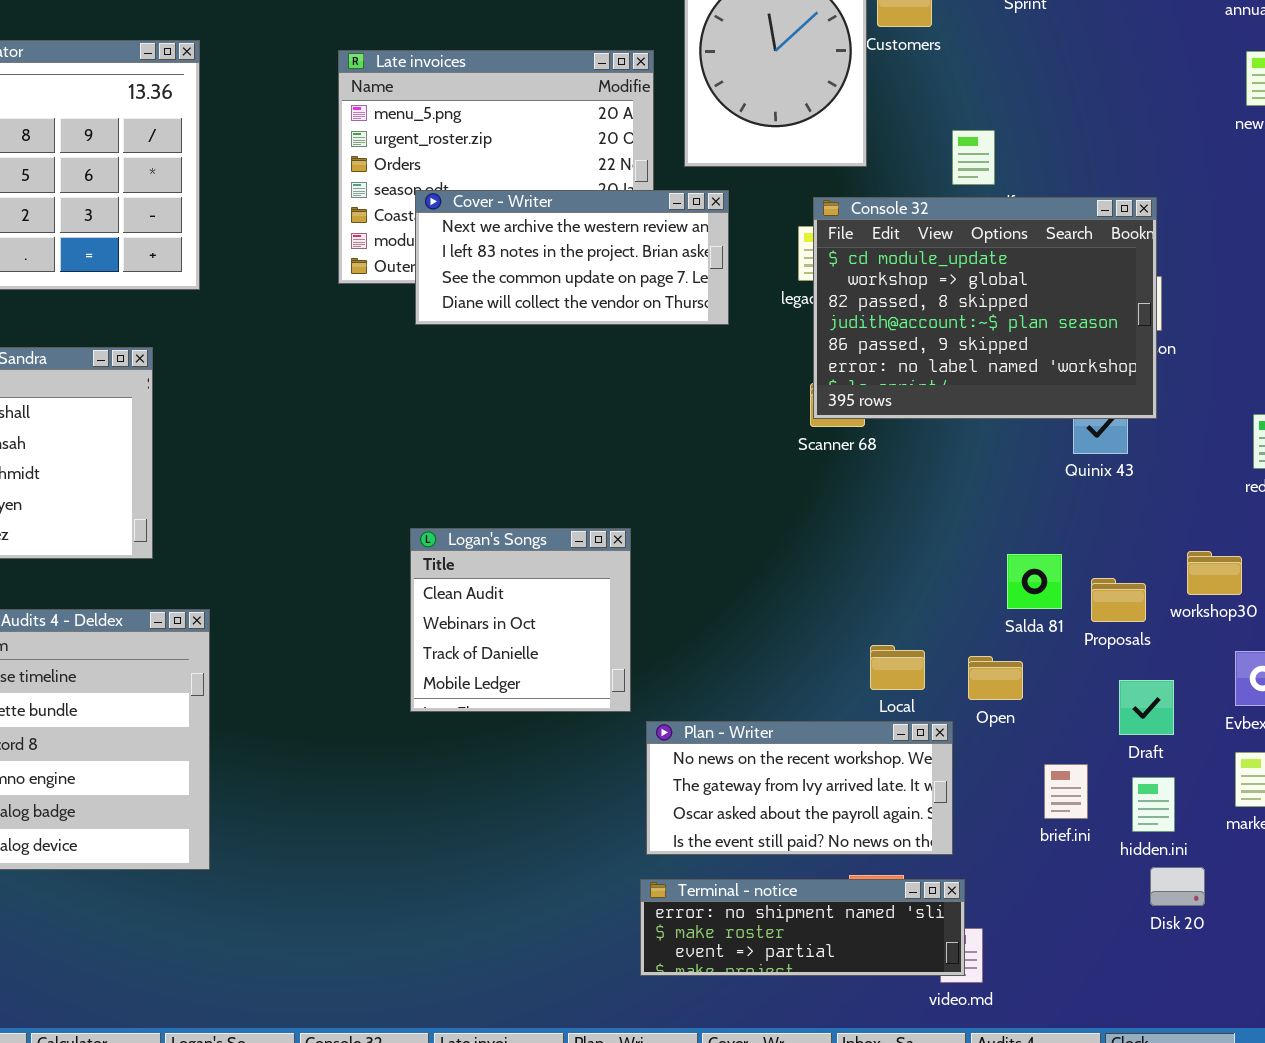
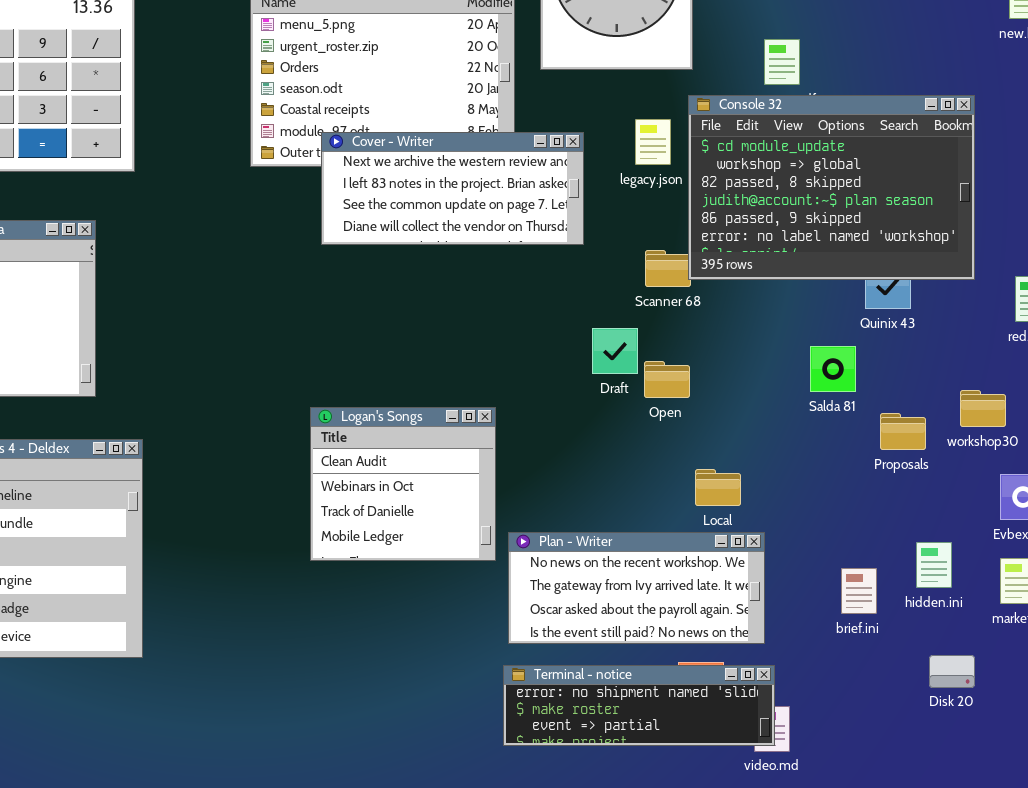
Cover - Writer: [415,190,729,325] -> [321,132,584,245], moved
Console 32: [813,197,1157,419] -> [688,95,975,280], moved
Logan's Songs: [410,528,631,712] -> [310,407,496,561], moved
Salda 81: [1007,554,1062,609] -> [810,346,856,392], moved
Open: [968,656,1023,700] -> [644,361,690,398], moved
Draft: [1119,680,1174,735] -> [592,328,638,374], moved
hidden.ini: [1132,777,1175,832] -> [916,542,952,588], moved

